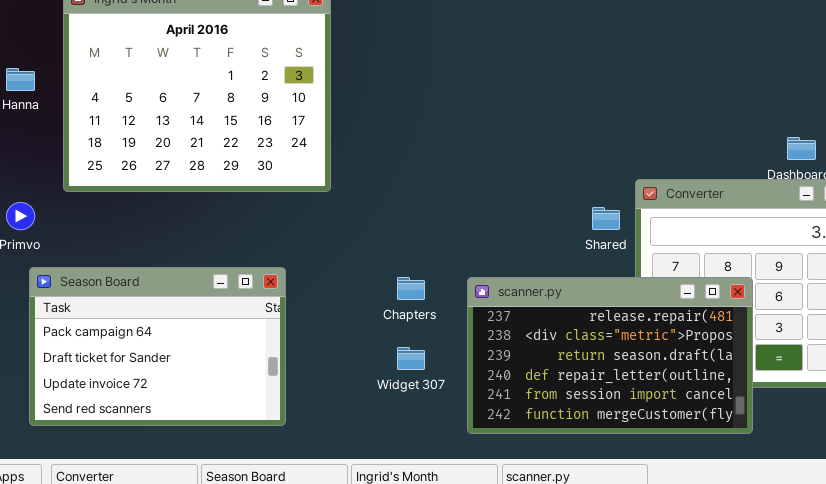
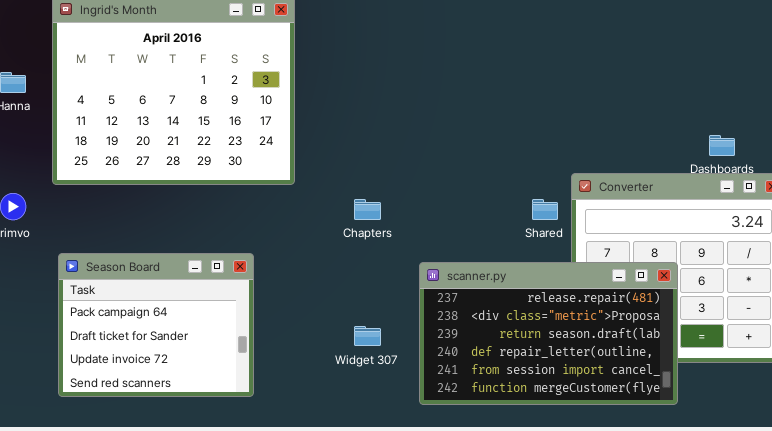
Season Board: [29,267,286,426] -> [58,253,254,397], resized
Chapters: [397,277,425,300] -> [354,199,381,220], moved

